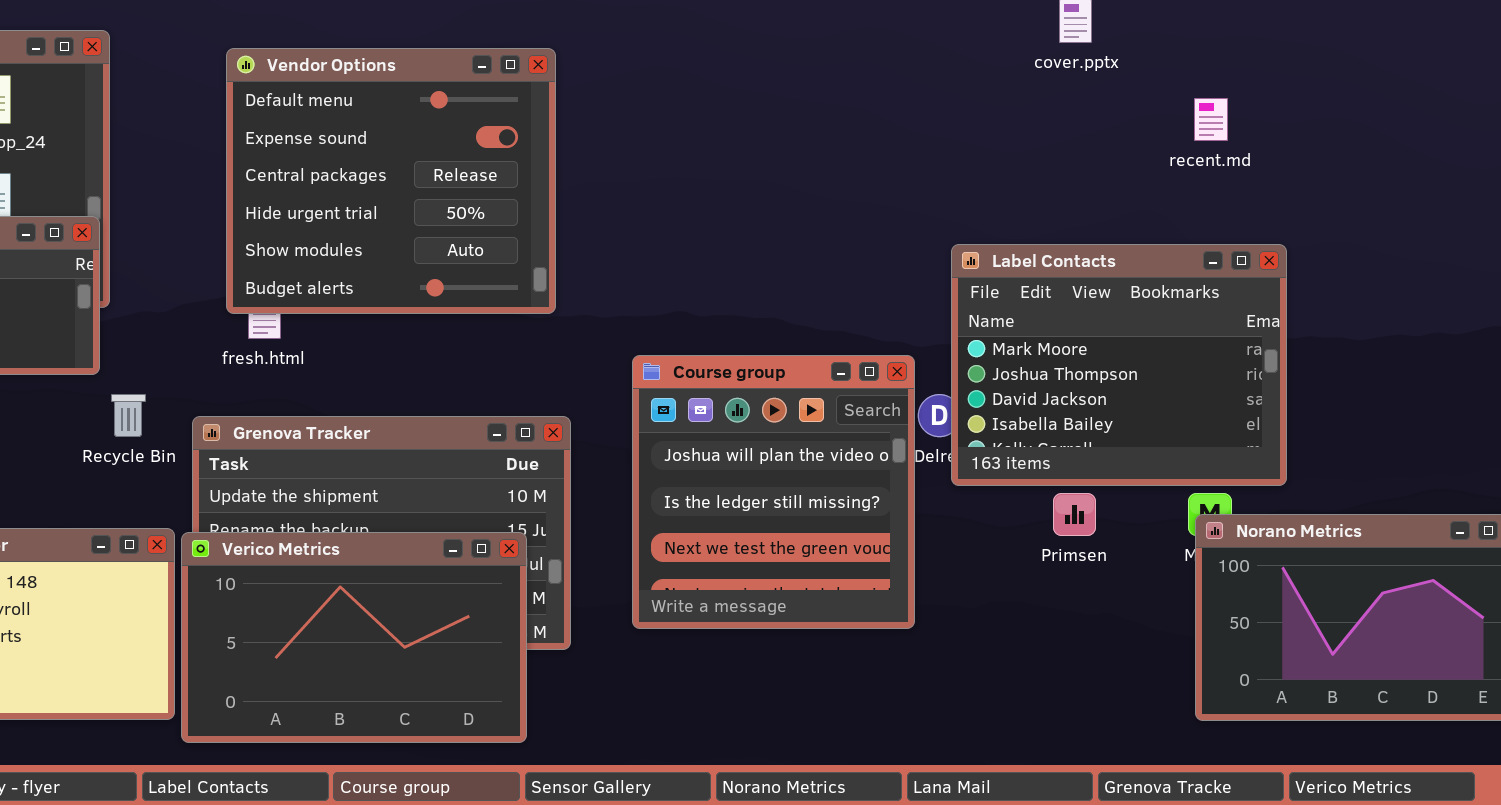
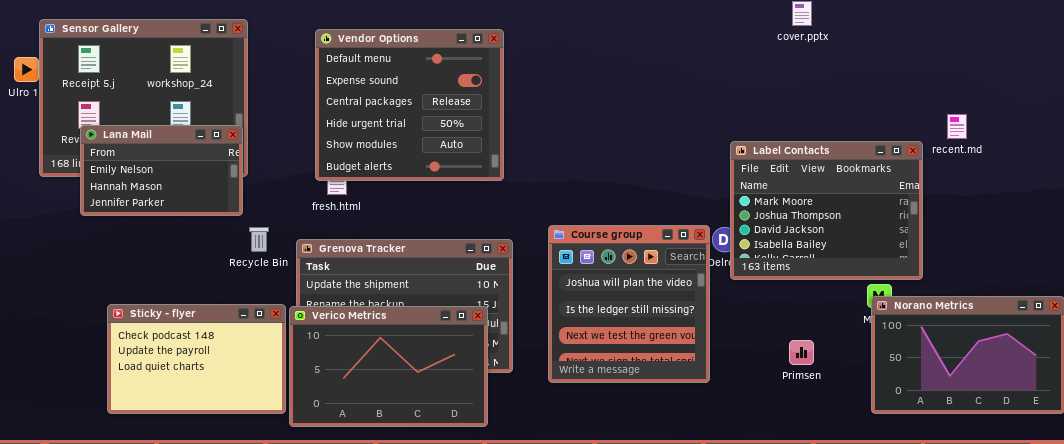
recent.md: [1194,98,1228,141] -> [947,114,967,139], moved
Course group: [632,355,915,629] -> [548,225,710,383], moved
Primsen: [1053,493,1096,536] -> [789,340,814,365], moved

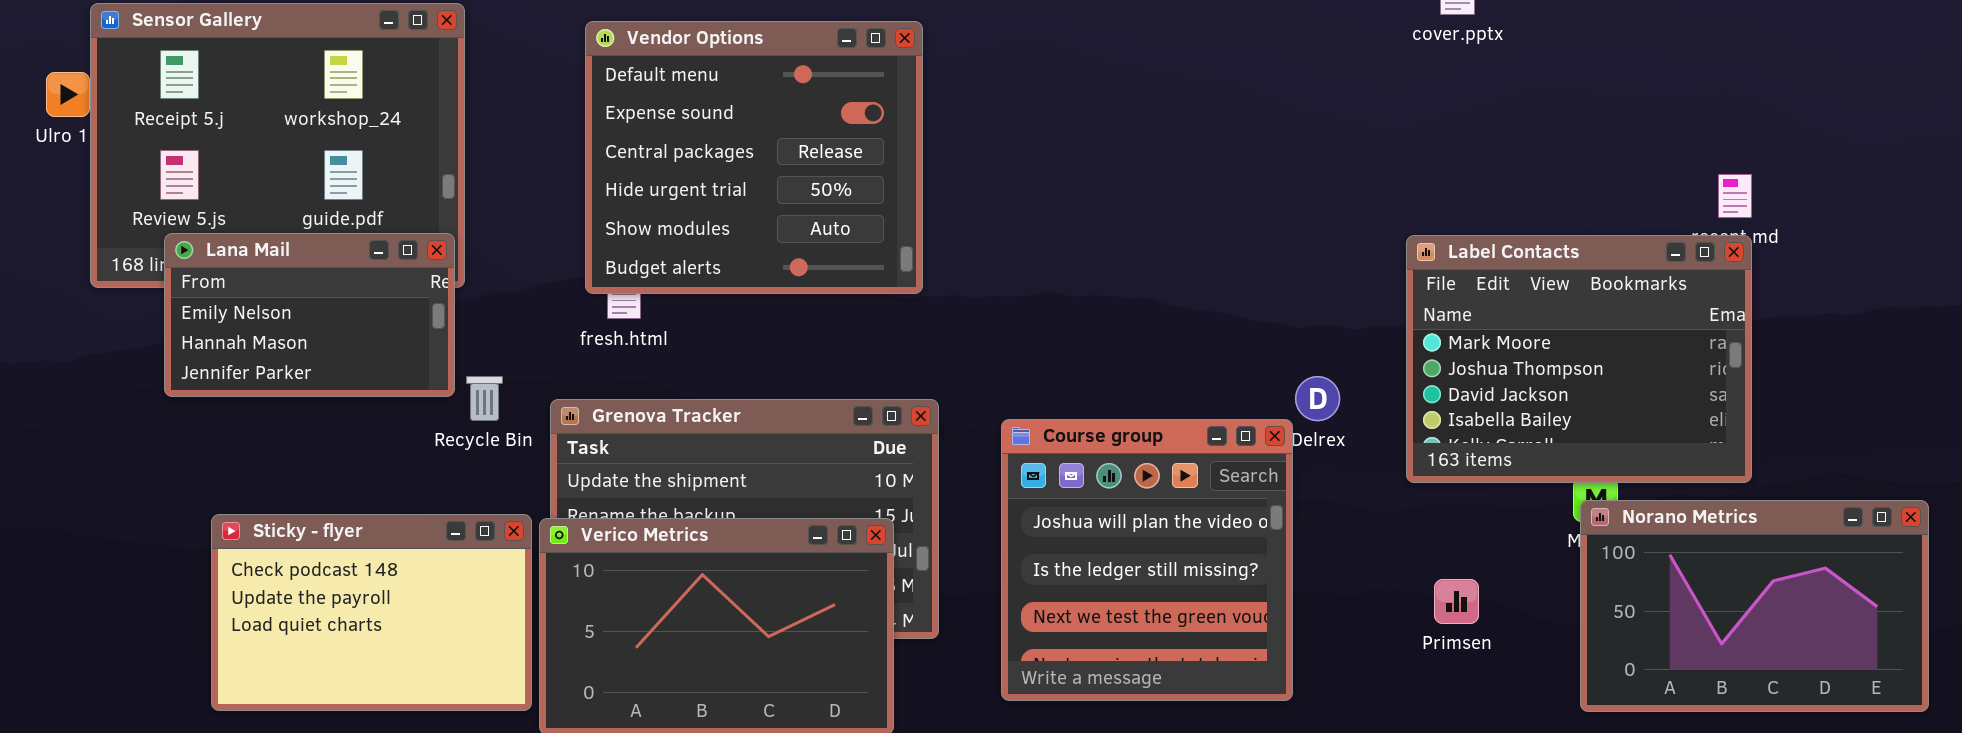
Lana Mail: [80,125,243,216] -> [164,233,455,397], moved
Label Contacts: [730,141,923,280] -> [1406,235,1752,483], moved
Course group: [548,225,710,383] -> [1001,419,1293,701], moved

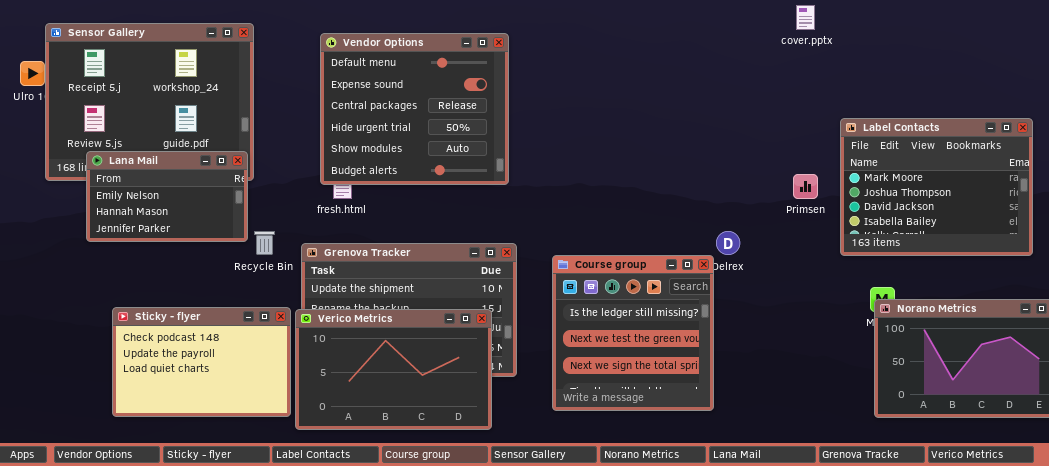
Label Contacts: [1406,235,1752,483] -> [840,118,1033,256], moved
Course group: [1001,419,1293,701] -> [552,255,714,411], scrolled down 1 row
Primsen: [1434,579,1479,624] -> [793,174,818,199], moved

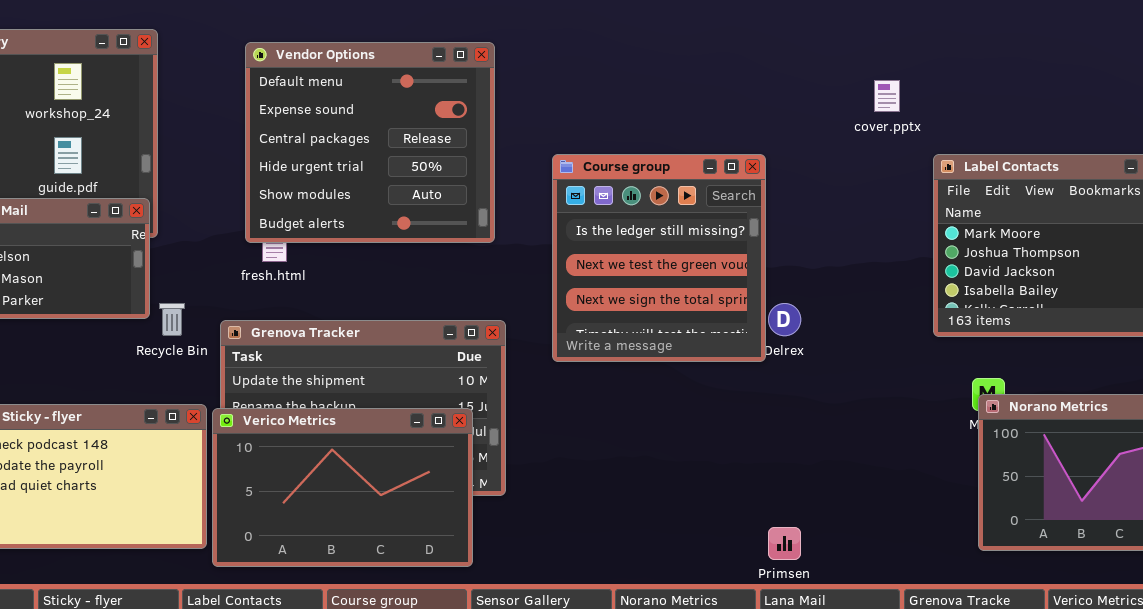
cover.pptx: [796,5,815,30] -> [874,80,900,112], moved
Primsen: [793,174,818,199] -> [768,527,801,560], moved
Course group: [552,255,714,411] -> [552,154,766,362], moved

